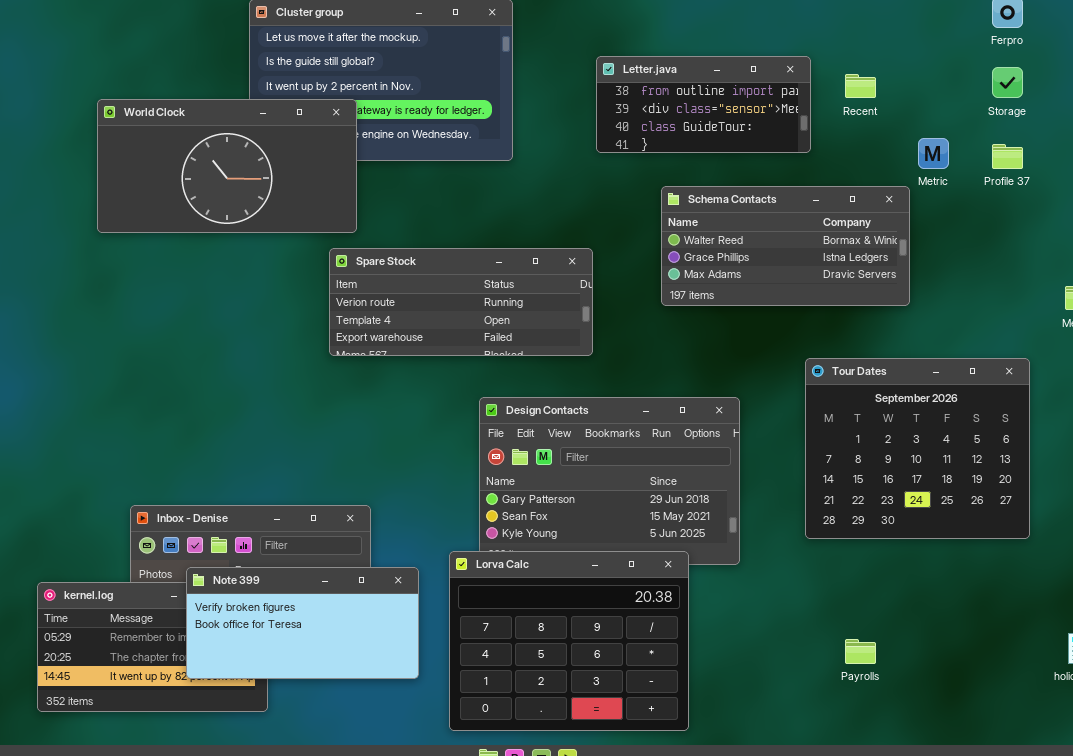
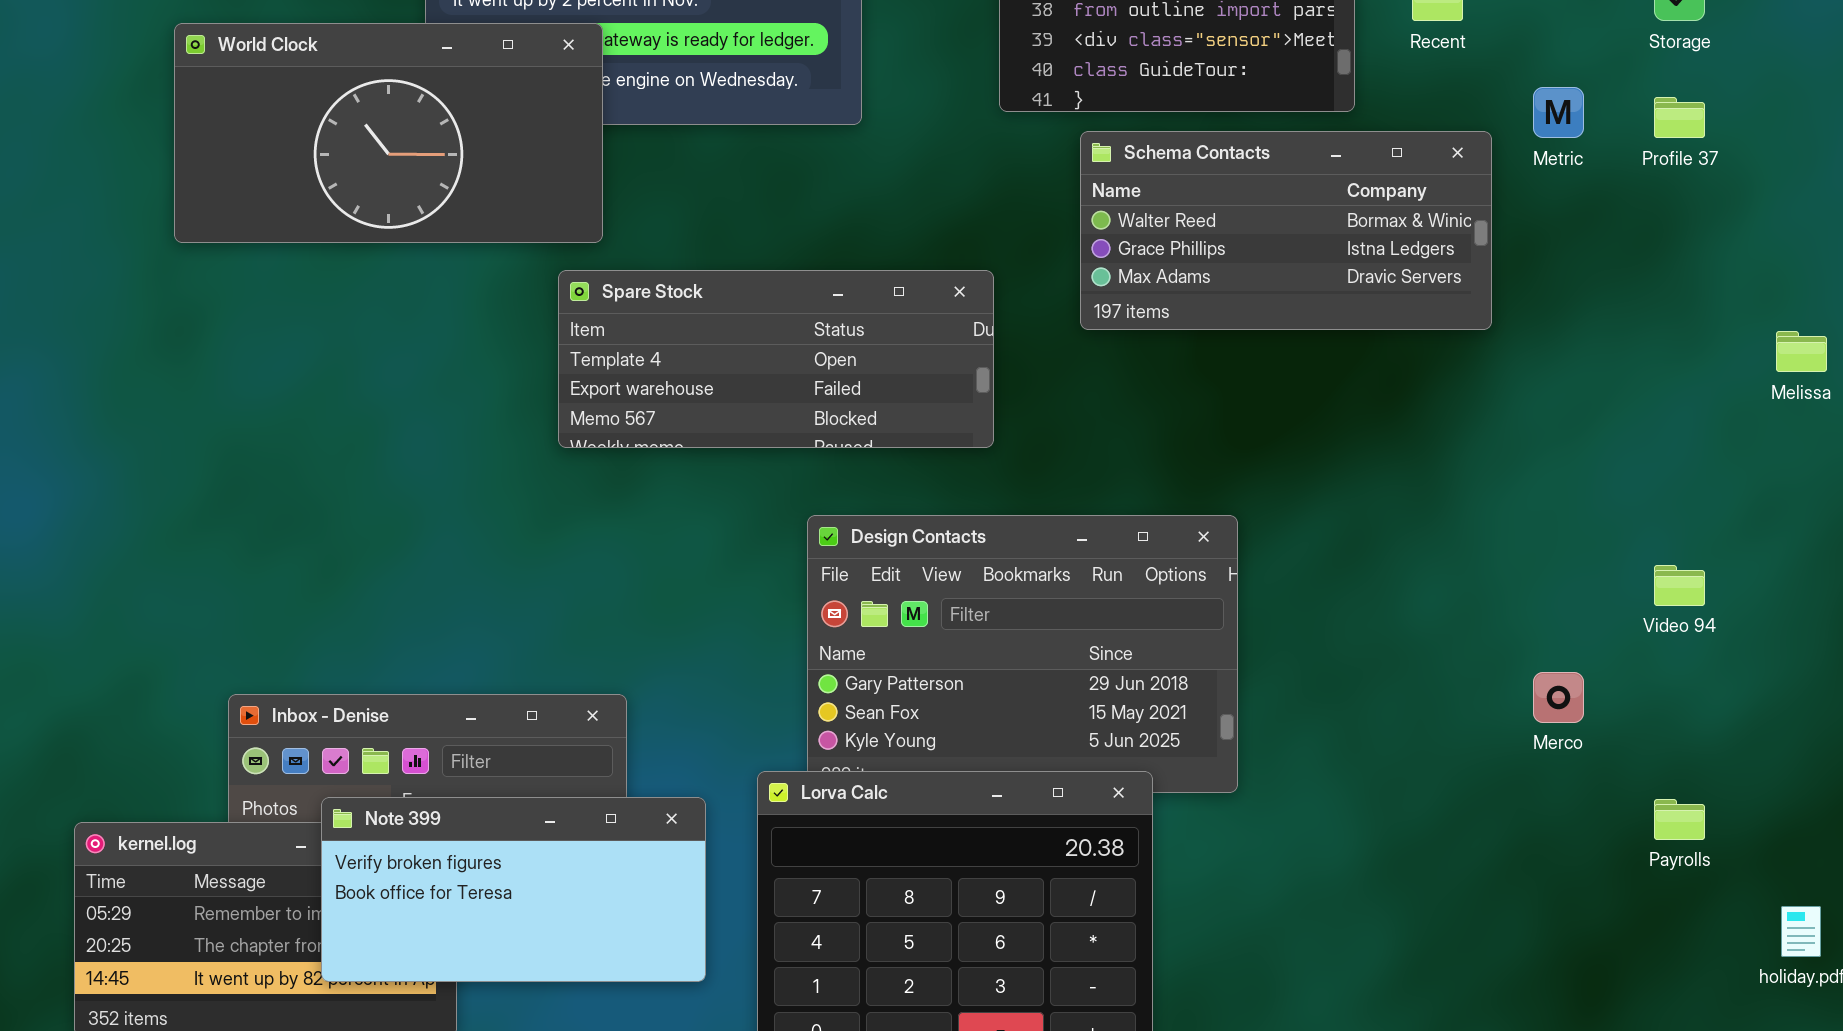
Schema Contacts: [661,186,910,306] -> [1080,131,1492,330], moved
Spare Stock: [329,248,593,356] -> [558,270,994,448], scrolled down 1 row
Tour Dates: [805,358,1030,539] -> none, closed
Payrolls: [845,639,876,664] -> [1654,799,1705,840], moved

